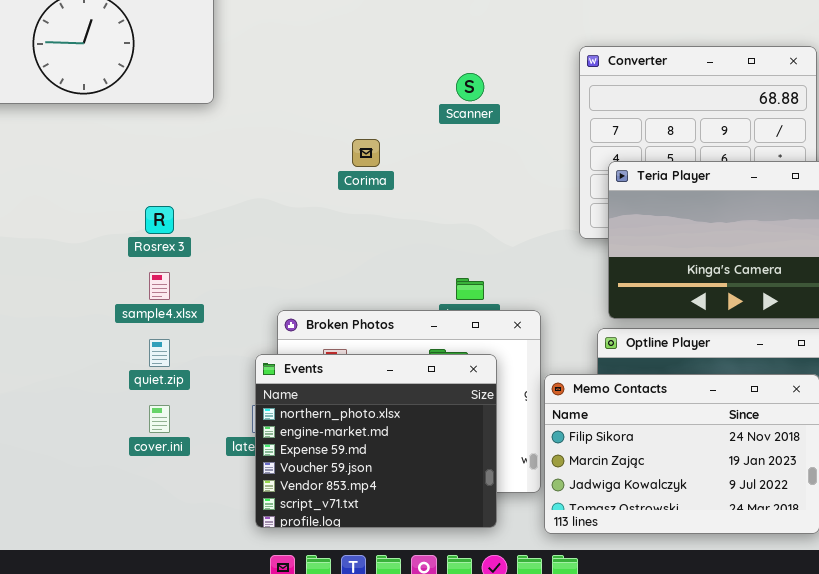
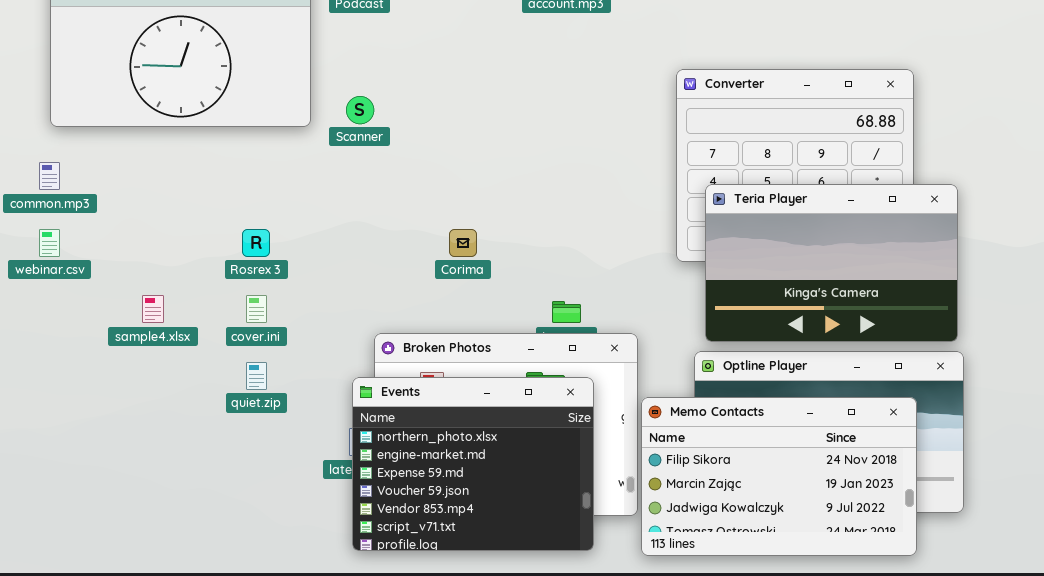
Scanner: [456,73,484,101] -> [346,96,374,124], moved
Corima: [352,139,380,167] -> [449,229,477,257], moved
sample4.xlsx: [149,272,170,300] -> [142,295,164,323], moved
cover.ini: [149,405,170,433] -> [246,295,267,323], moved

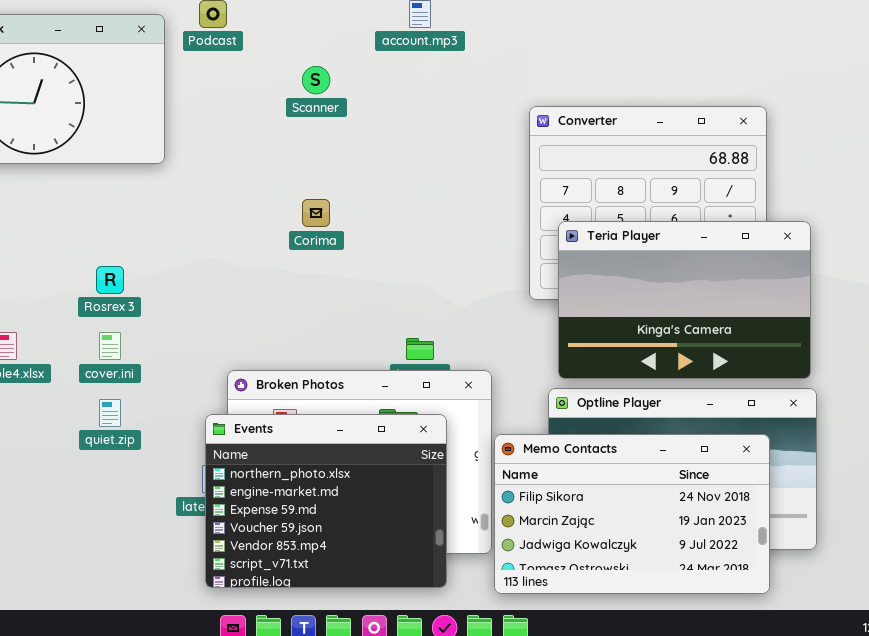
Scanner: [346,96,374,124] -> [302,66,330,94], moved
Corima: [449,229,477,257] -> [302,199,330,227], moved

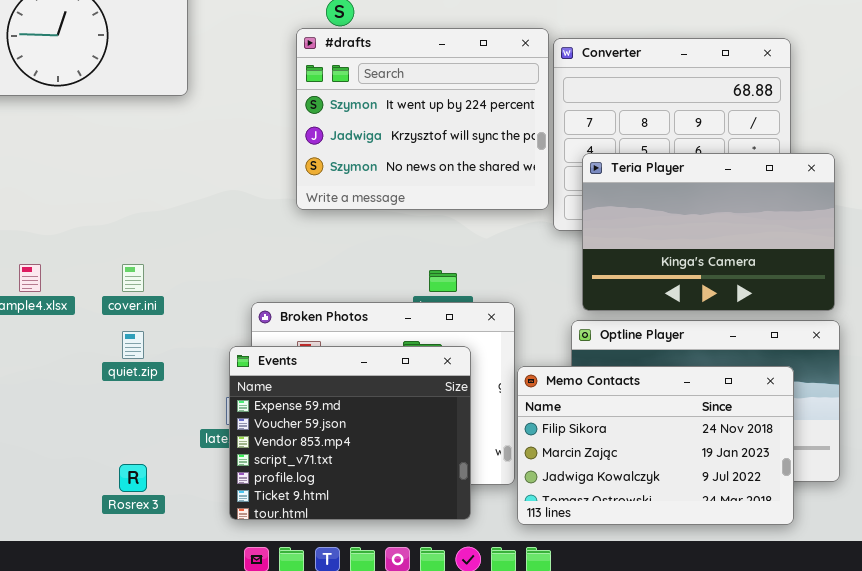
#drafts: none -> [296,28,549,210], opened
Rosrex 3: [96,266,124,294] -> [119,464,147,492], moved
Events: [205,414,447,588] -> [229,346,471,520], scrolled down 2 rows

